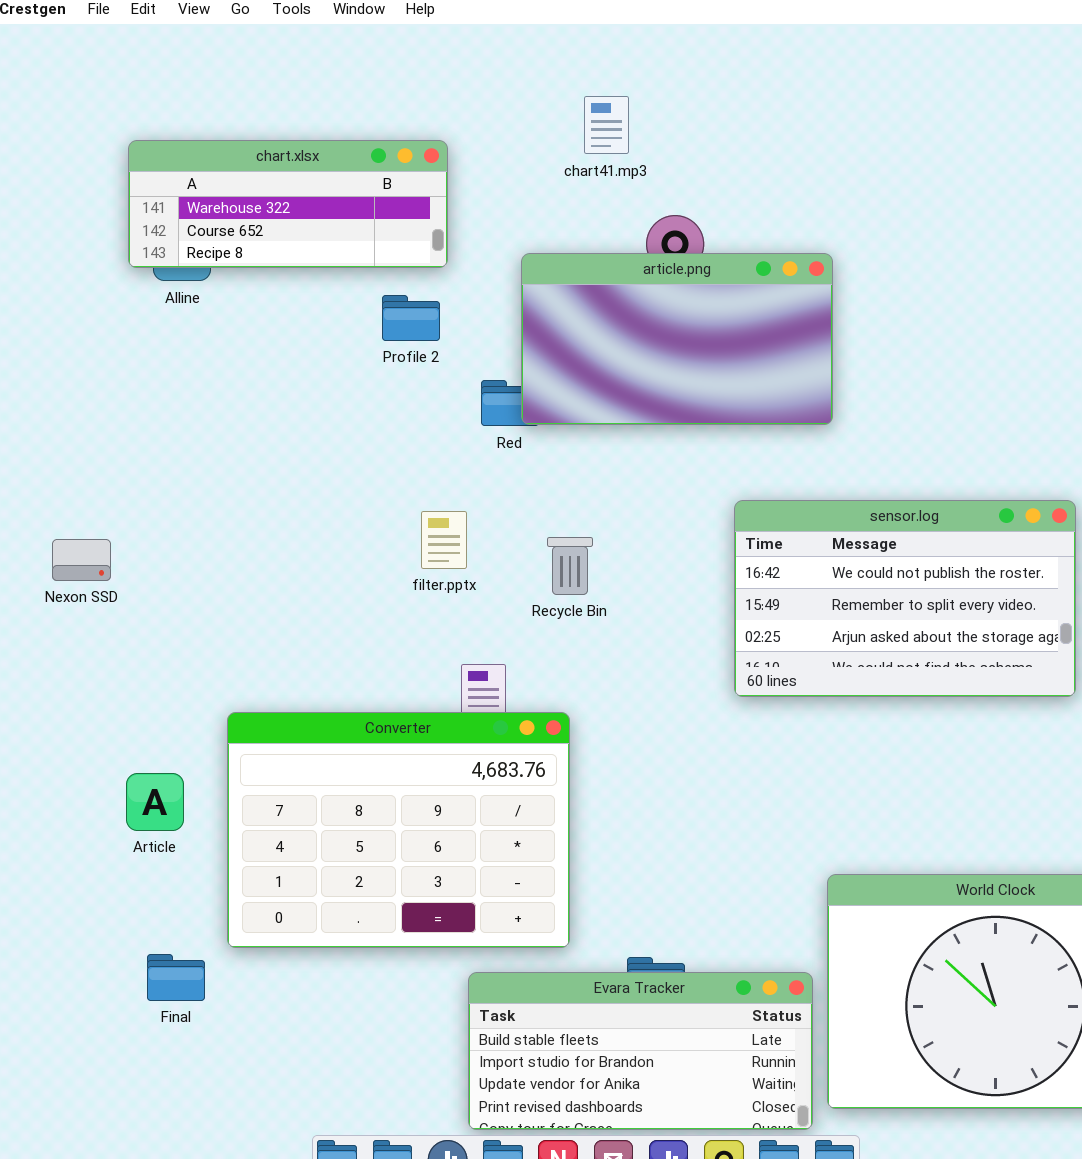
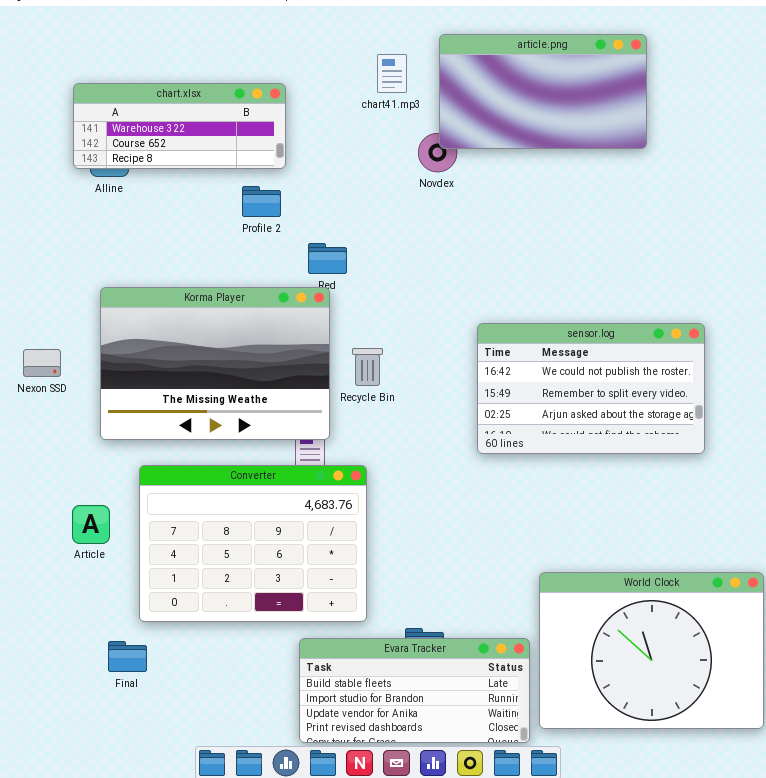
article.png: [521,253,833,425] -> [439,34,647,149], moved
Korma Player: none -> [100,287,330,440], opened
Final: [147,954,205,1001] -> [108,641,147,672], moved

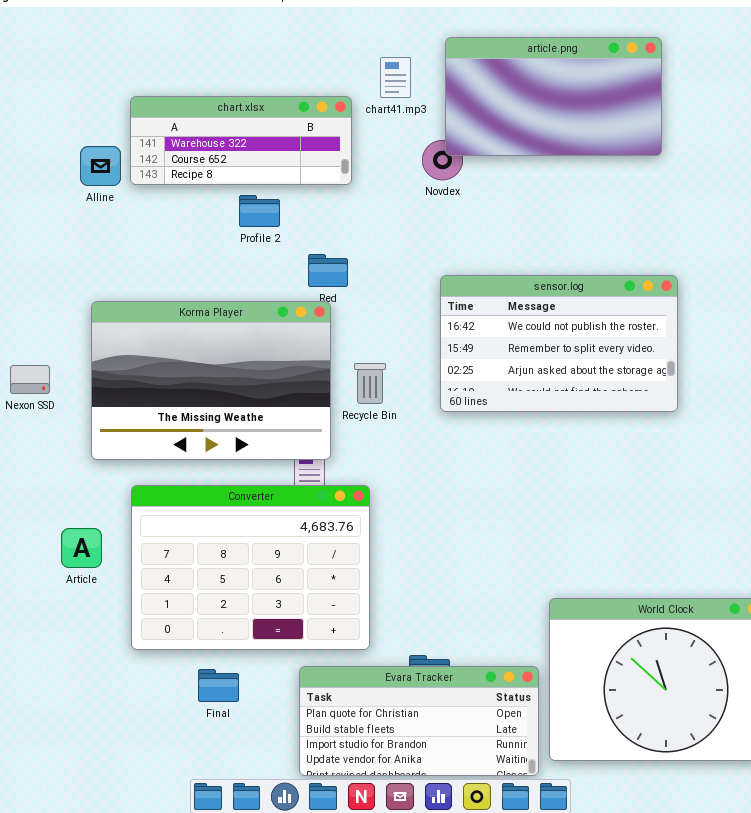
chart.xlsx: [73,83,286,169] -> [130,96,352,185], moved
sensor.log: [477,323,705,454] -> [440,275,678,412], moved
Evara Tracker: [299,638,530,743] -> [299,666,539,776], scrolled up 1 row
Final: [108,641,147,672] -> [198,669,239,702], moved

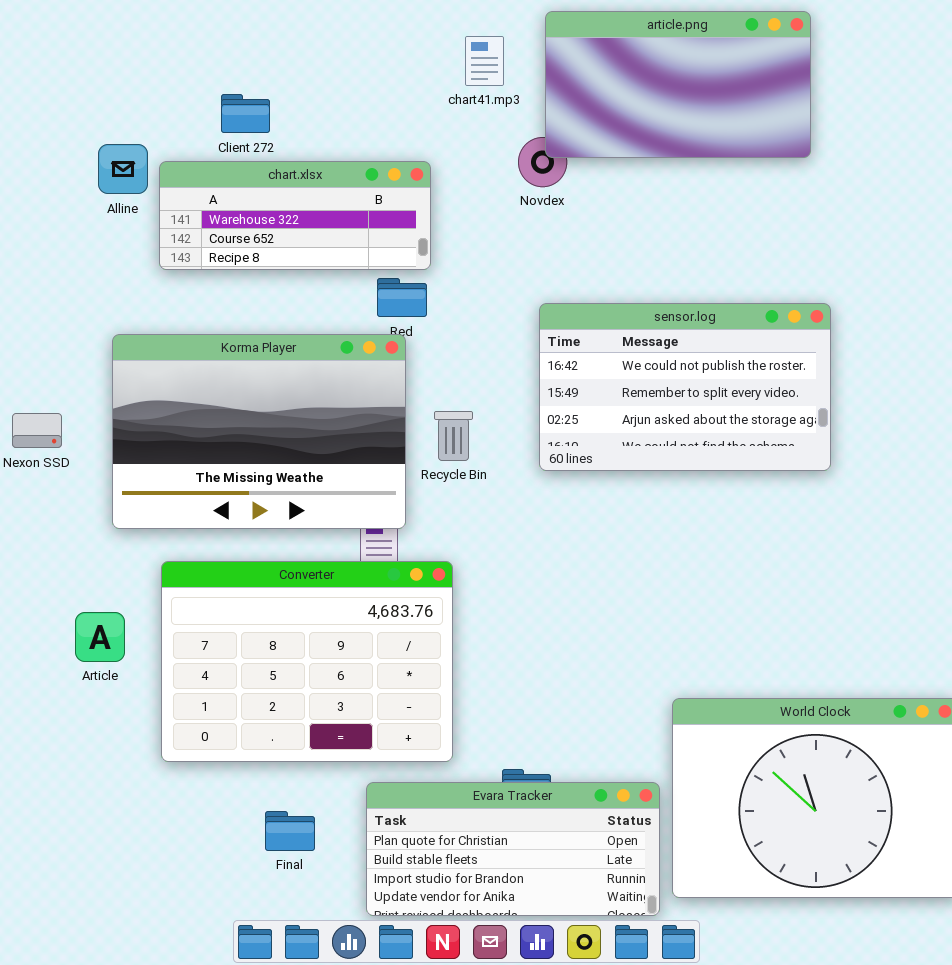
chart.xlsx: [130,96,352,185] -> [159,161,431,270], moved
Final: [198,669,239,702] -> [265,811,315,851], moved

